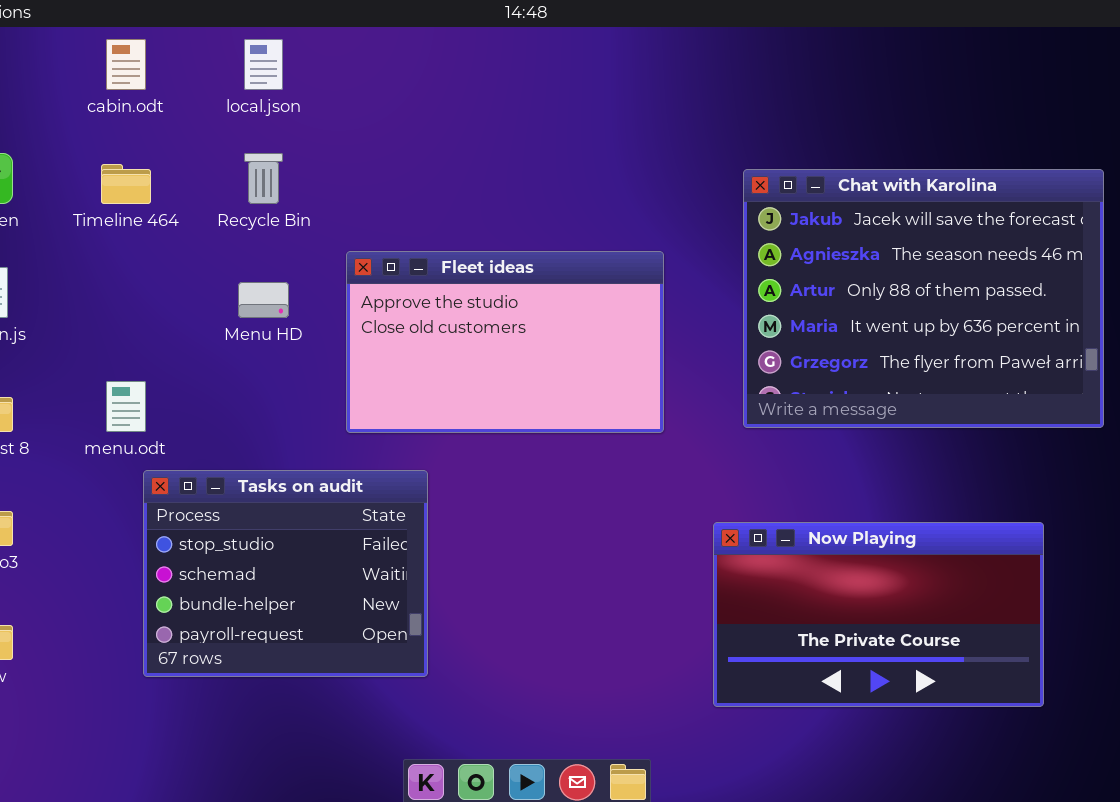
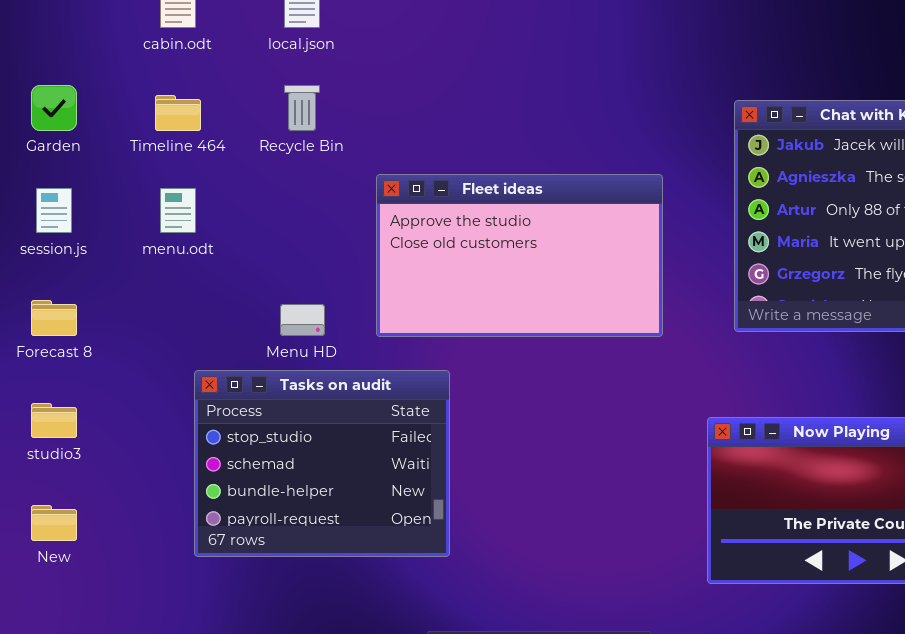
Menu HD: [238,282,289,318] -> [280,304,325,336], moved
menu.odt: [106,381,146,432] -> [160,188,196,233], moved

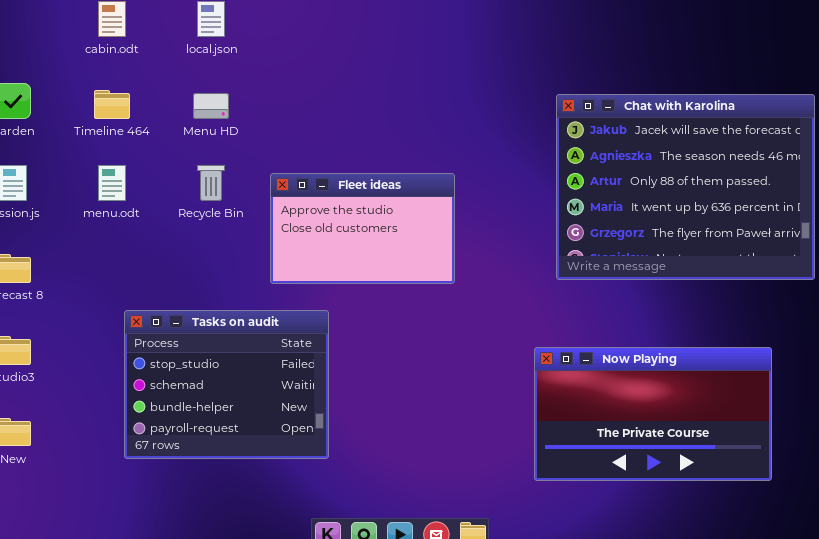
Recycle Bin: [284,85,320,131] -> [197,165,225,201], moved
Fleet ideas: [376,174,663,337] -> [270,173,455,284], resized
Menu HD: [280,304,325,336] -> [193,93,229,119], moved

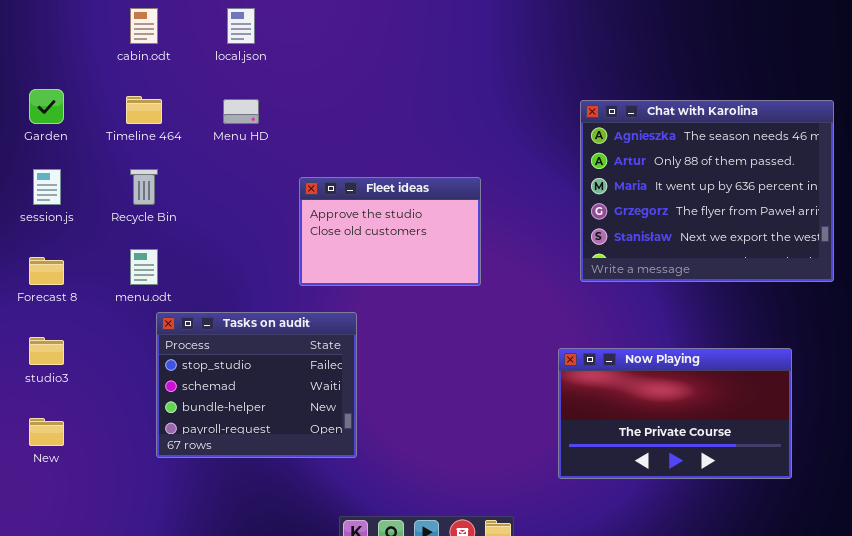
Chat with Karolina: [556,94,815,280] -> [580,100,834,282], scrolled down 1 row
menu.odt: [98,165,126,201] -> [130,249,158,285], moved
Recycle Bin: [197,165,225,201] -> [130,169,158,205], moved

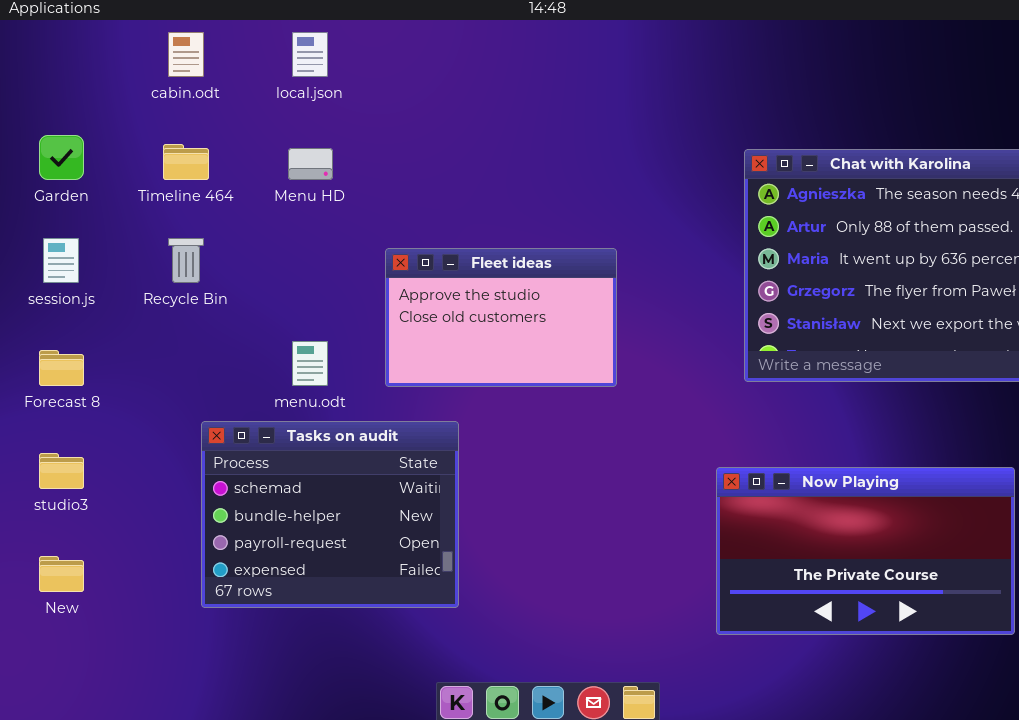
menu.odt: [130,249,158,285] -> [292,341,328,386], moved
Tasks on audit: [156,312,357,458] -> [201,421,459,608], scrolled down 1 row

